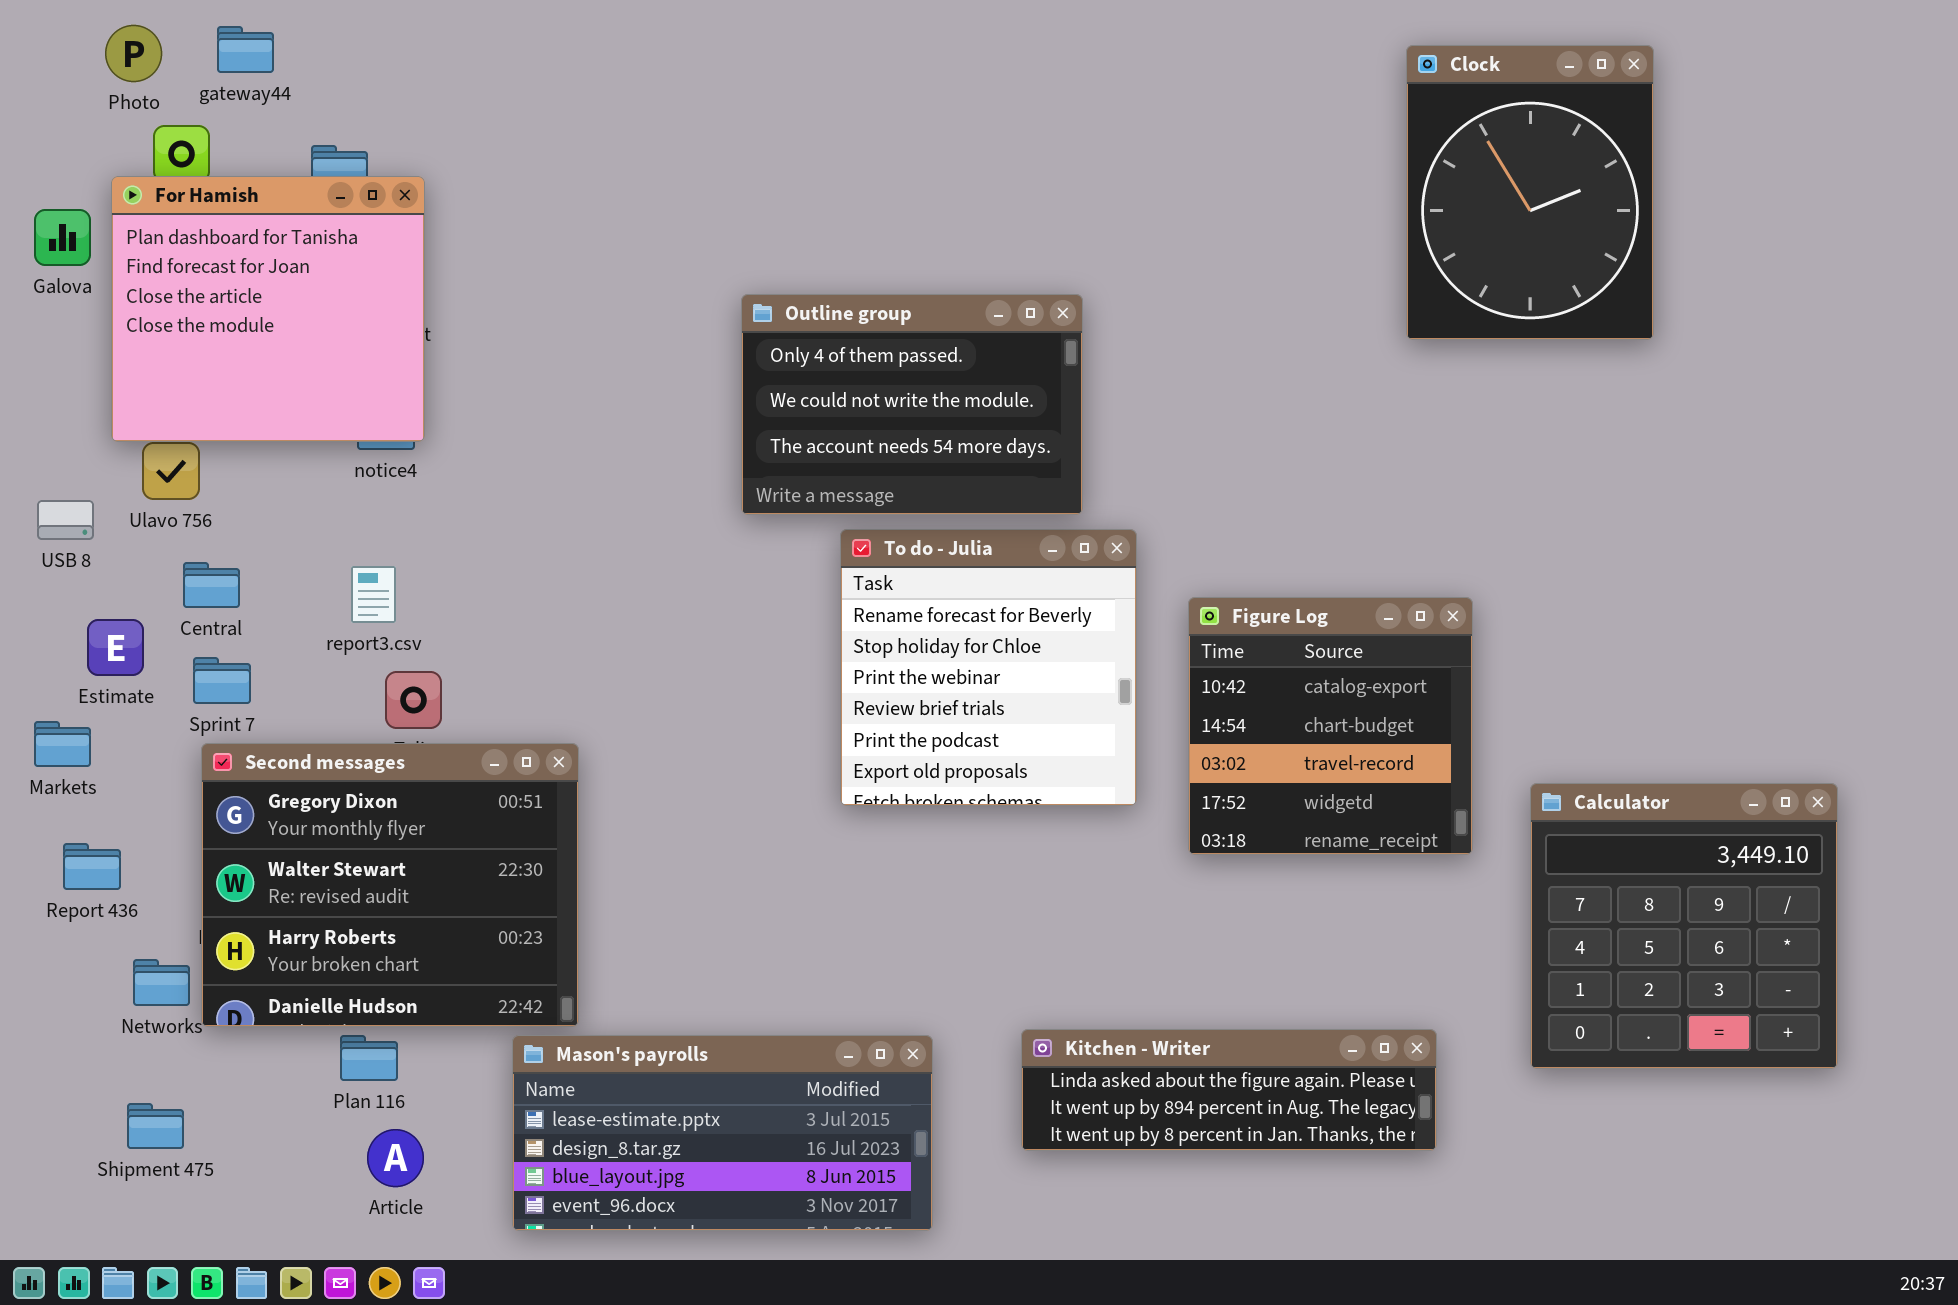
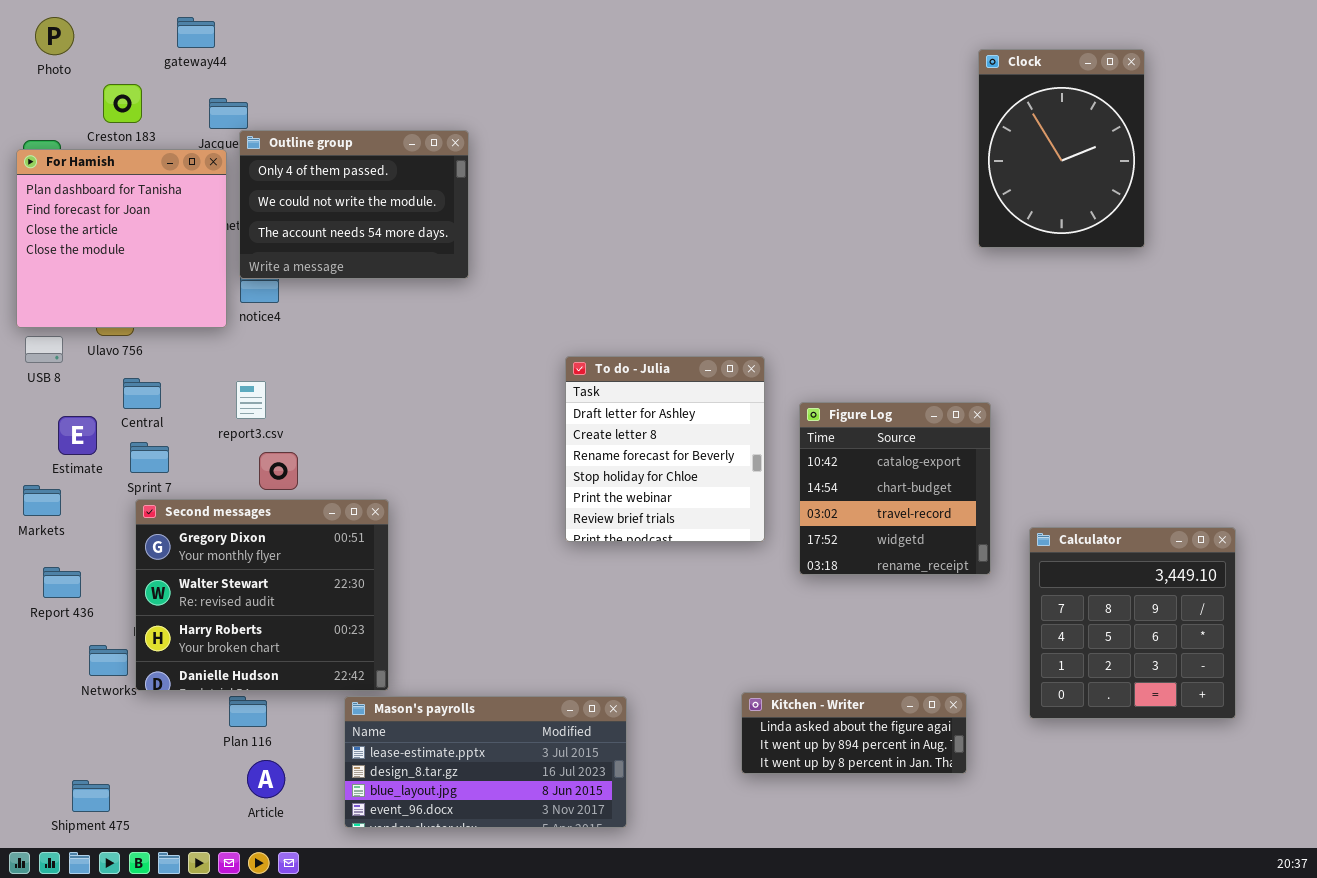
Photo: [105,25,162,82] -> [35,17,74,55], moved
gateway44: [217,26,274,73] -> [177,17,215,48], moved
Clock: [1406,45,1654,340] -> [978,49,1145,248], moved
For Hamish: [111,176,425,442] -> [16,149,227,328], moved
Outline group: [741,294,1083,515] -> [239,130,469,279], moved
To do - Julia: [840,529,1137,806] -> [565,356,765,542], scrolled up 2 rows
Kitchen - Writer: [1021,1029,1437,1151] -> [741,692,967,774], resized
Shipment 475: [127,1103,184,1149] -> [72,780,110,812], moved

